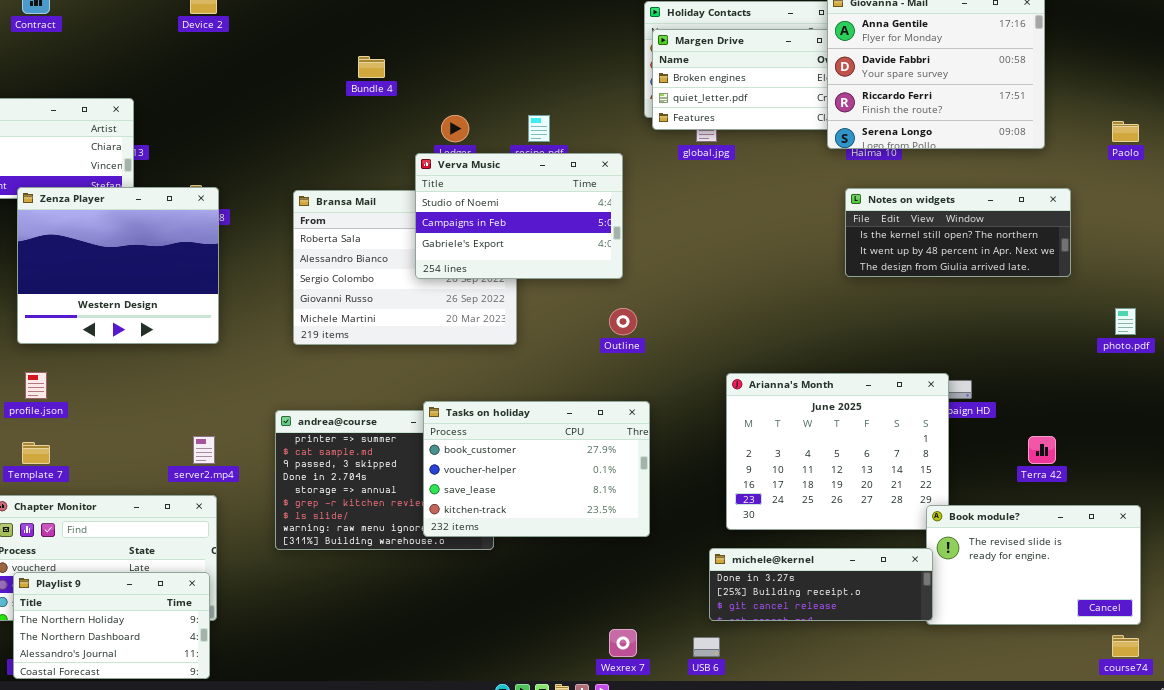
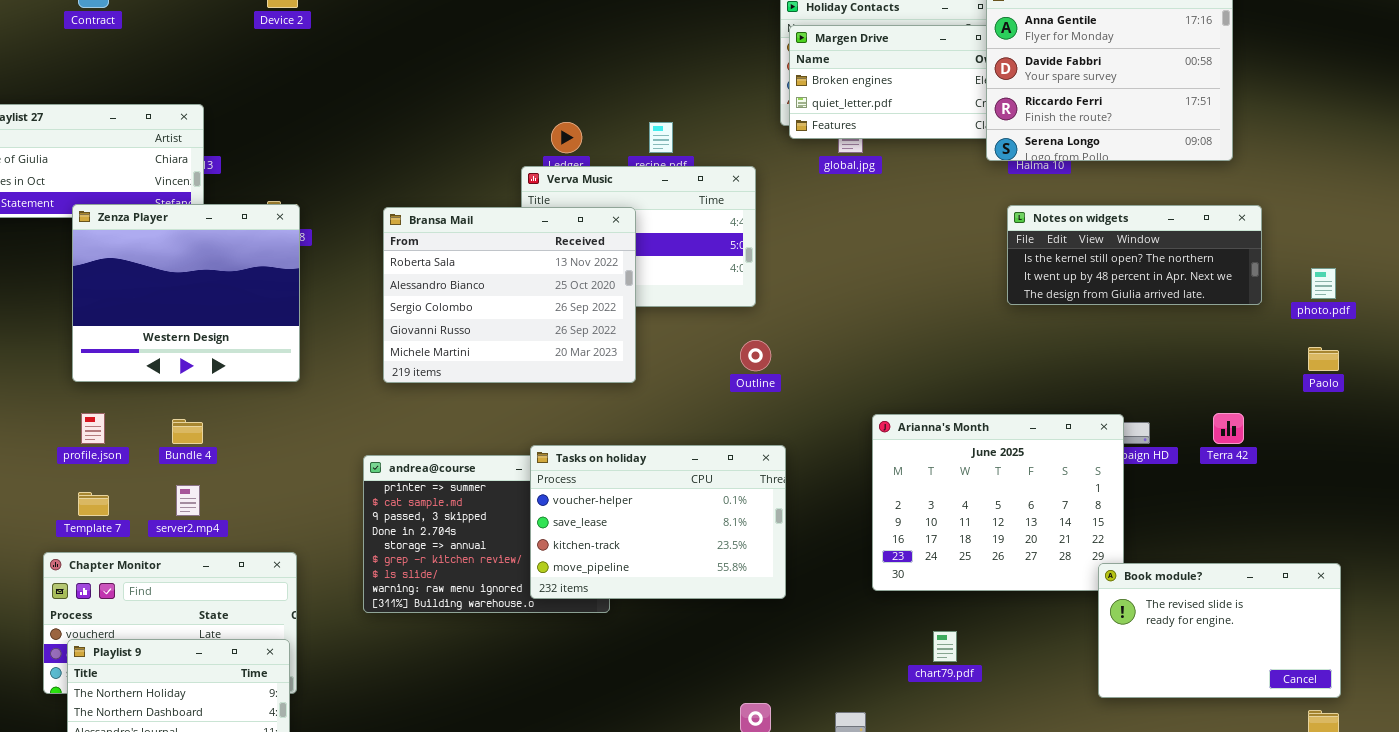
Bundle 4: [358,56,385,78] -> [172,419,203,444], moved
Paolo: [1112,121,1139,142] -> [1308,347,1339,371], moved
Bransa Mail: [293,190,517,345] -> [383,207,636,383], raised
photo.pdf: [1115,308,1136,335] -> [1311,268,1336,299], moved
Tasks on holiday: [423,401,650,537] -> [530,445,786,599], scrolled down 1 row
server2.mp4: [193,436,215,464] -> [176,485,200,516], moved
Terra 42: [1028,436,1056,464] -> [1213,413,1244,444], moved
michele@kernel: [709,548,933,621] -> none, closed

